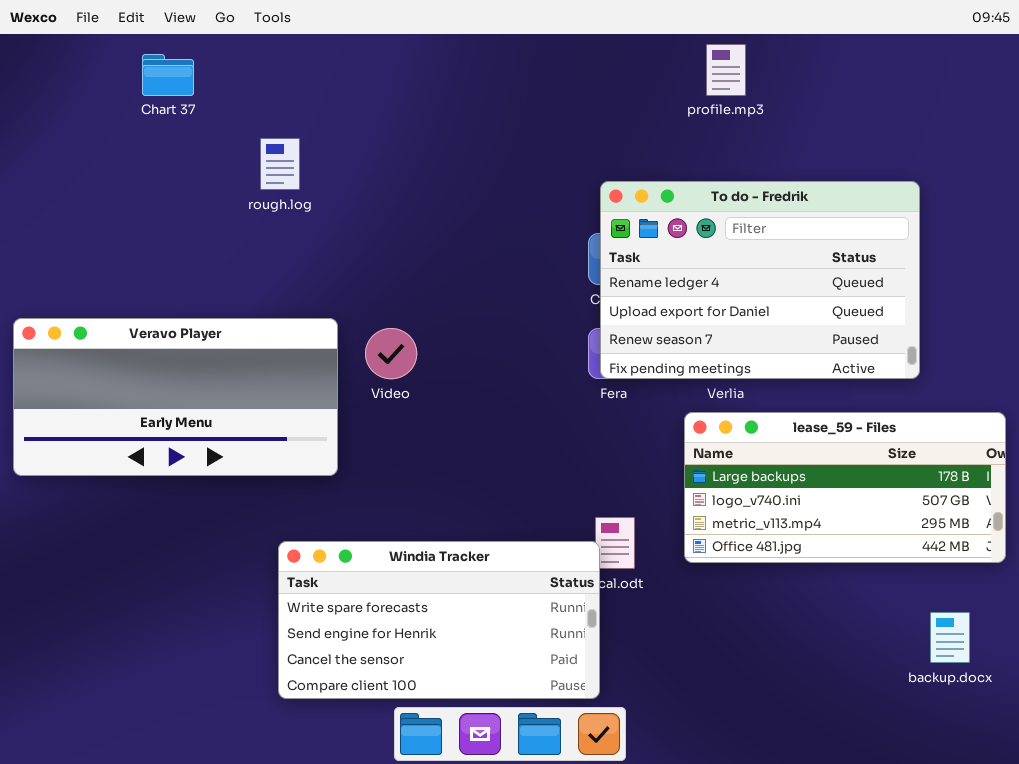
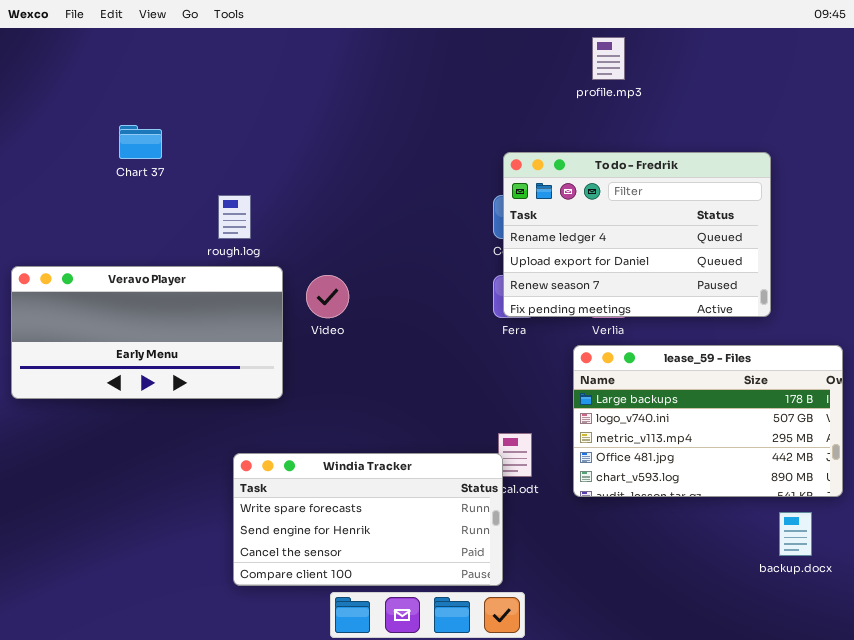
Chart 37: [142,54,194,96] -> [119,125,162,159], moved
rough.log: [260,138,300,190] -> [218,195,251,239], moved
lease_59 - Files: [684,412,1006,563] -> [573,345,843,497], resized

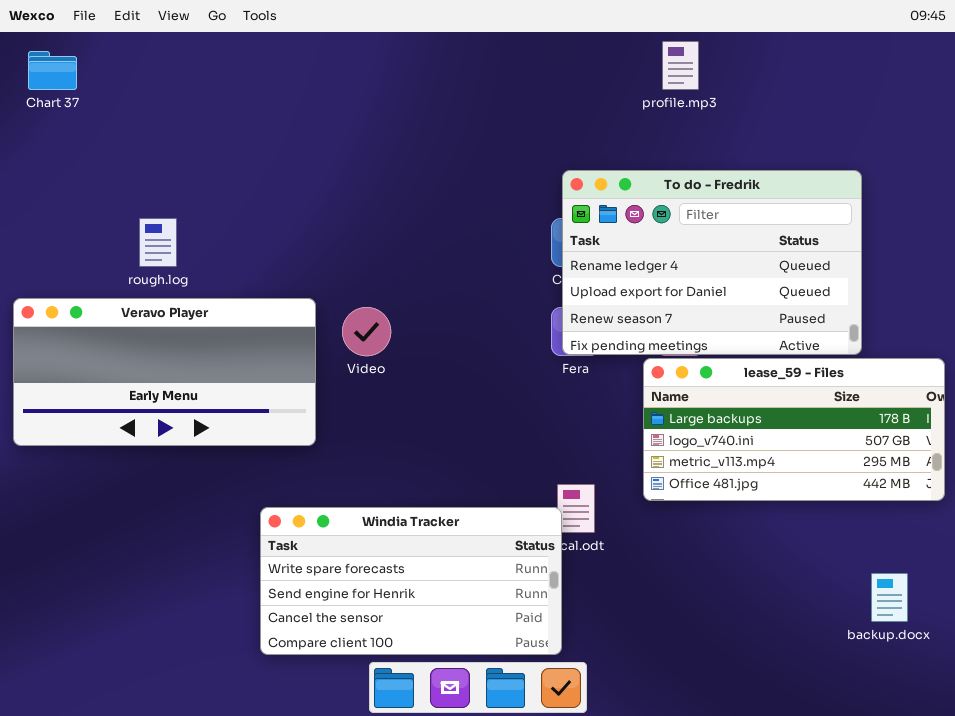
Chart 37: [119,125,162,159] -> [28,51,77,90], moved
rough.log: [218,195,251,239] -> [139,218,177,267], moved
lease_59 - Files: [573,345,843,497] -> [643,358,945,501], moved, resized

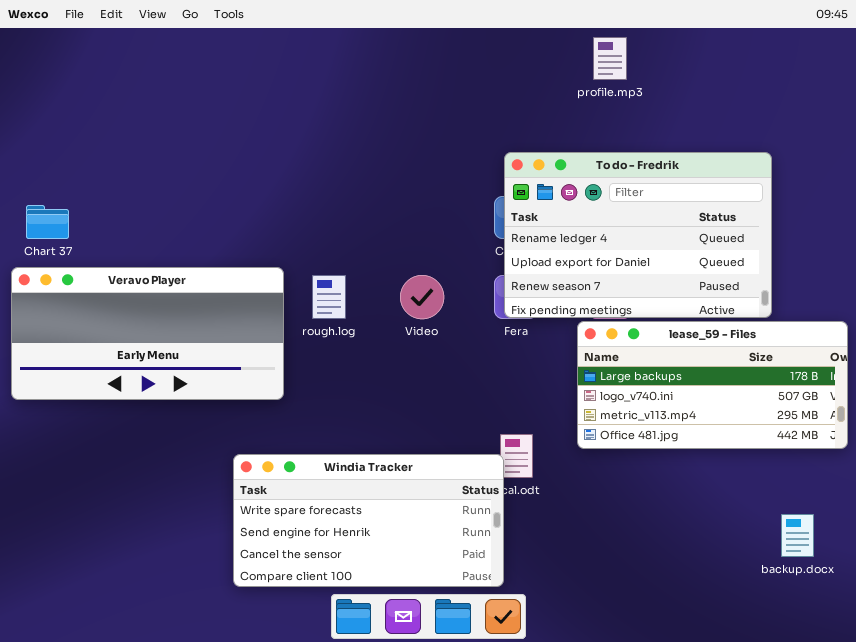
Chart 37: [28,51,77,90] -> [26,205,69,239], moved
rough.log: [139,218,177,267] -> [312,275,346,319], moved
Video: [342,307,391,356] -> [400,275,444,319], moved

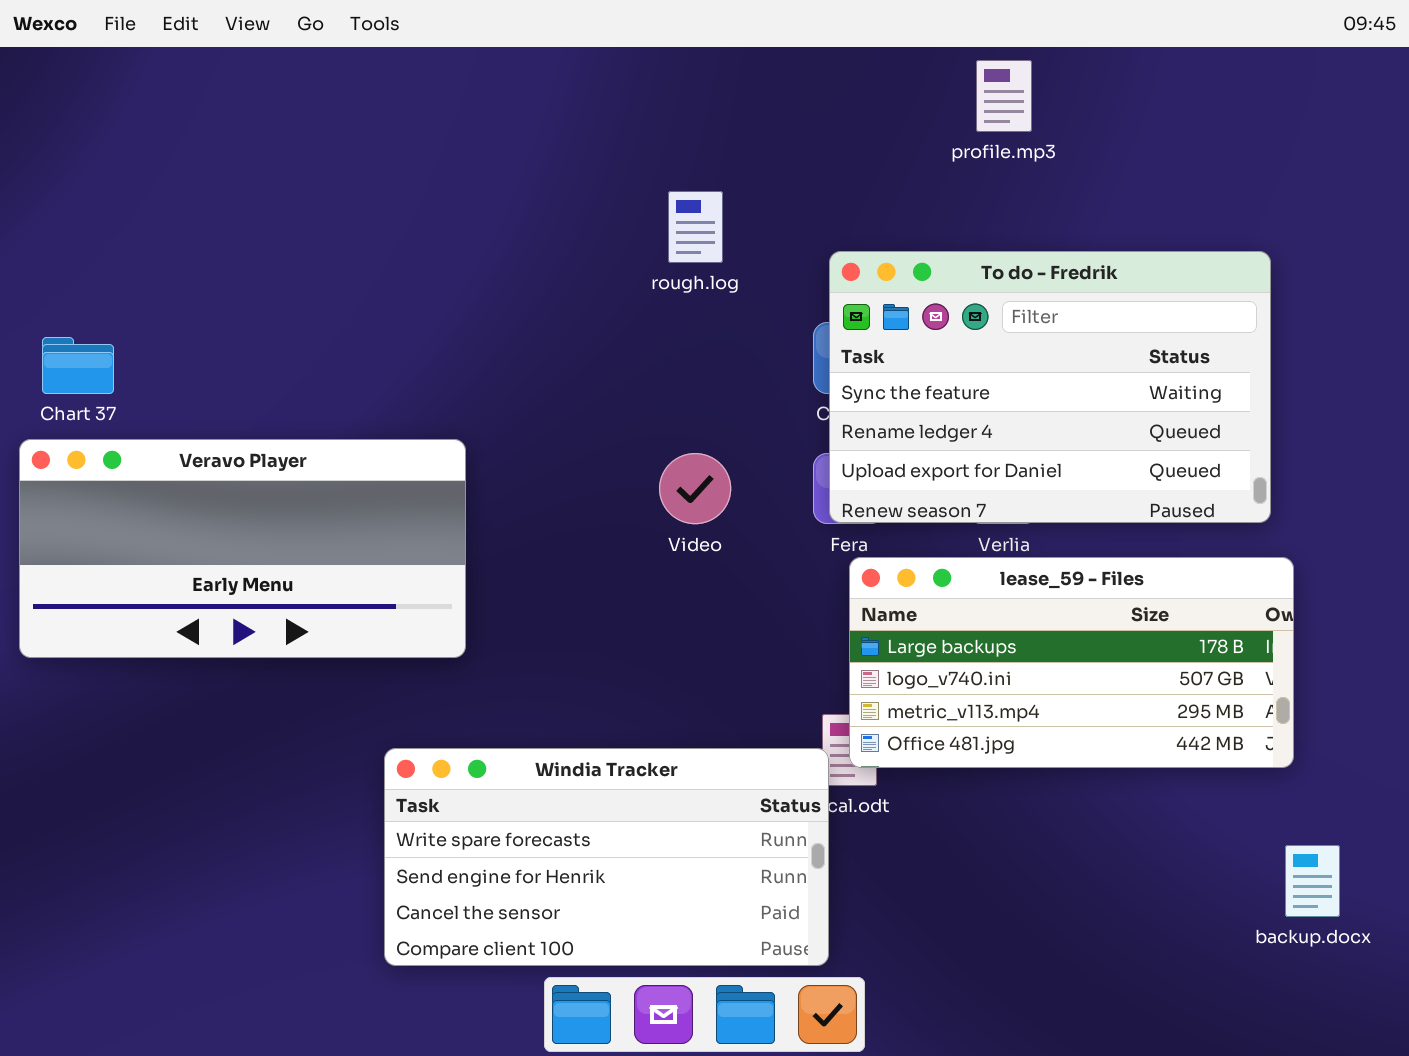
To do - Fredrik: [504,152,772,318] -> [829,251,1271,523], scrolled up 1 row
rough.log: [312,275,346,319] -> [668,191,723,263], moved
lease_59 - Files: [577,321,848,449] -> [849,557,1294,768], moved

